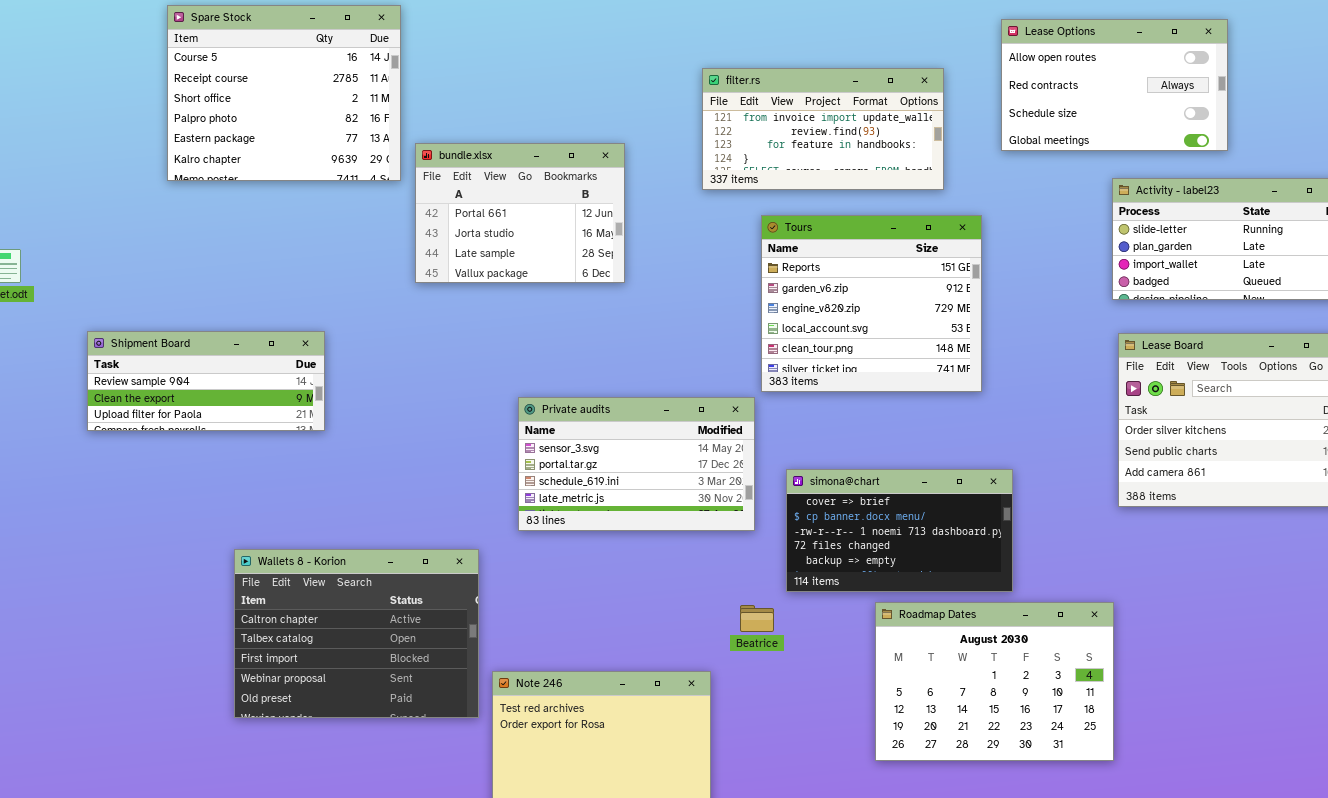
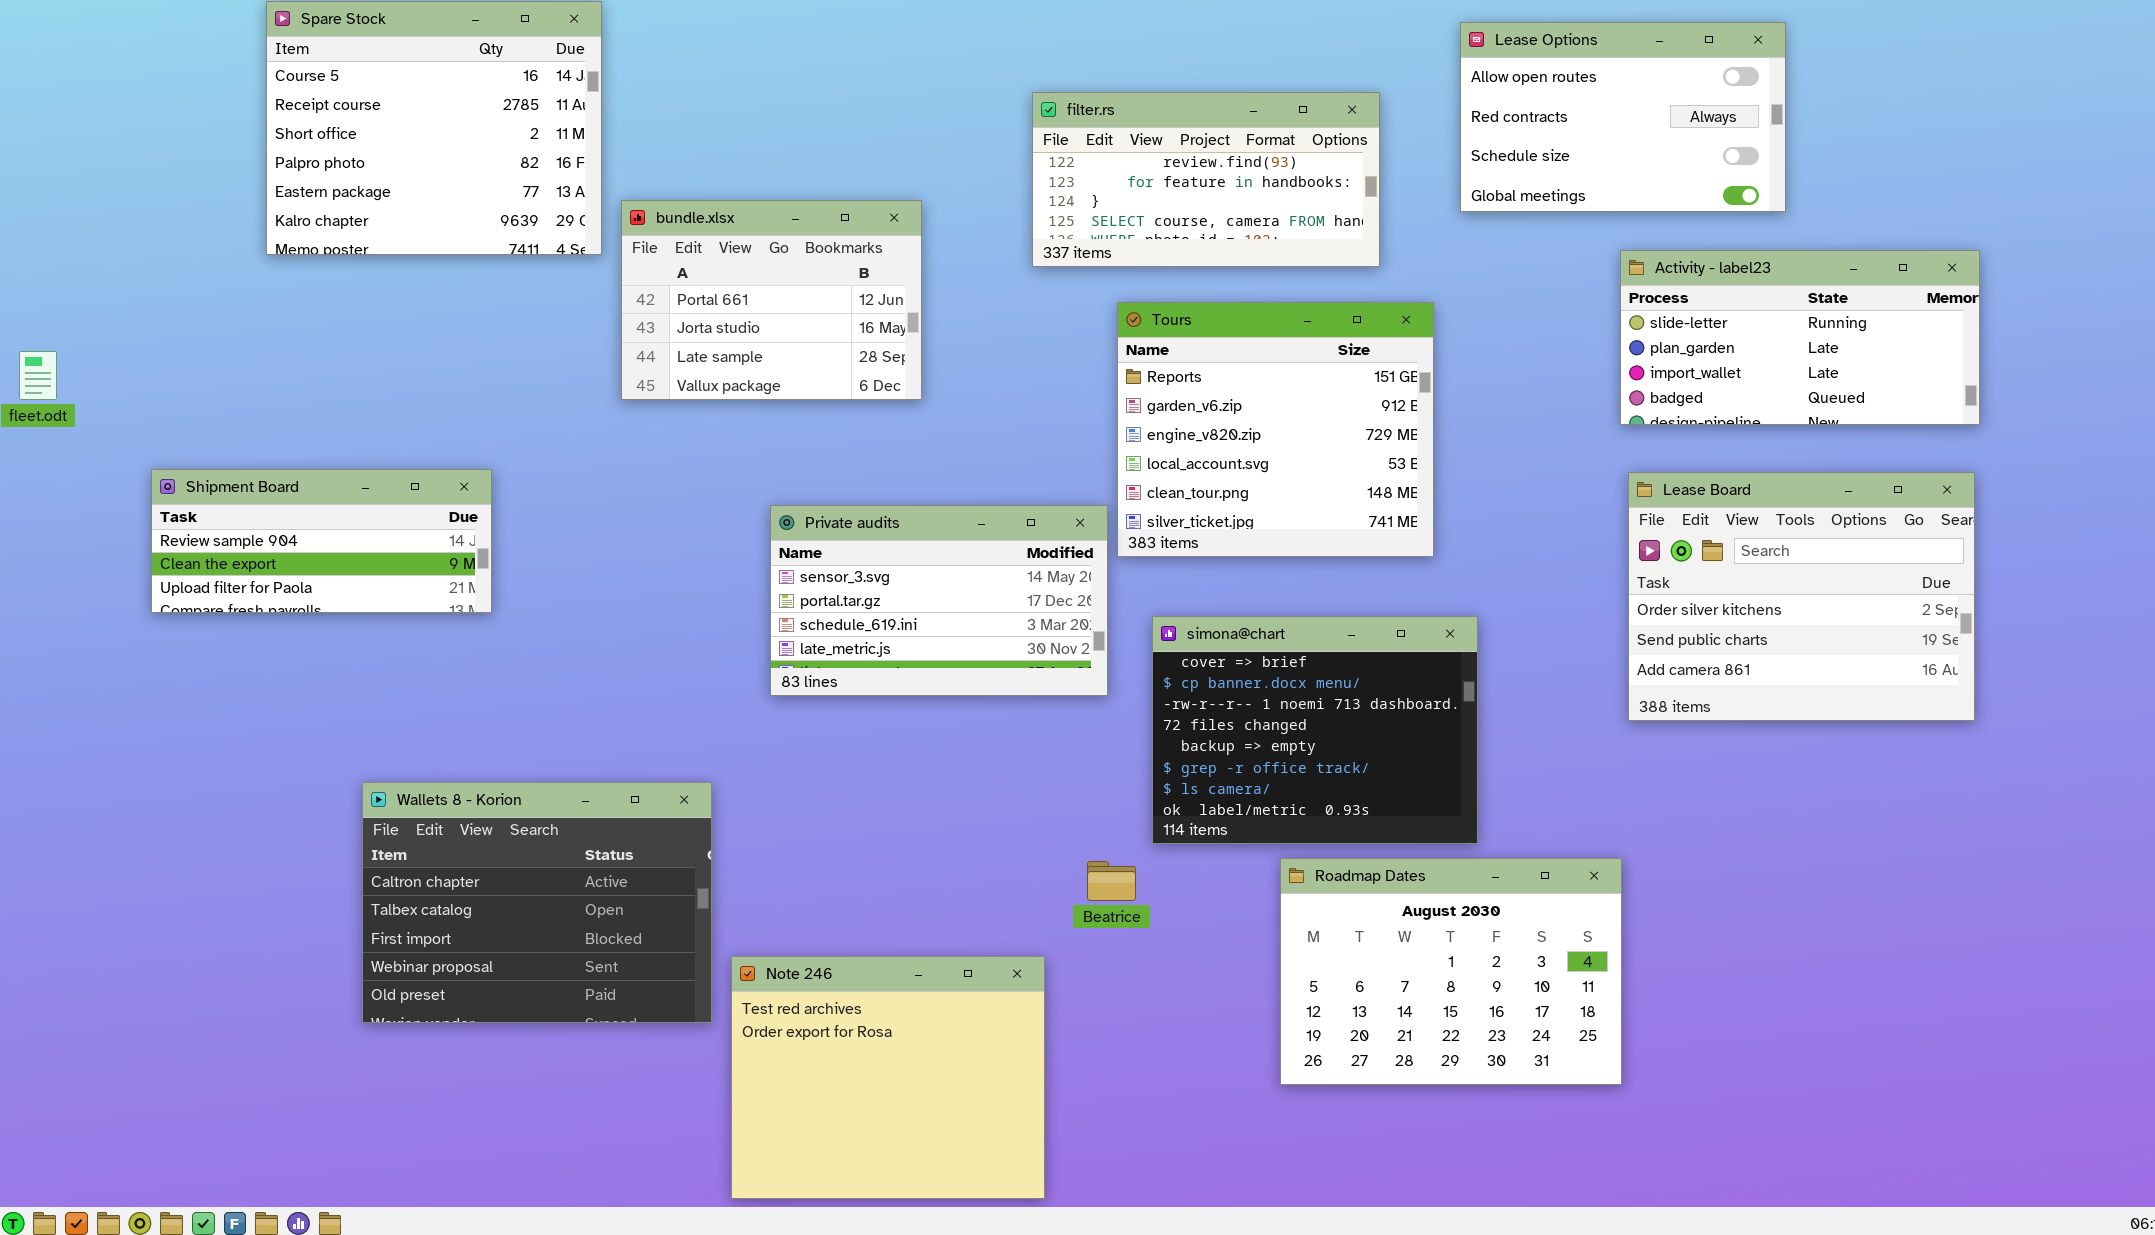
filter.rs: [702,68,944,190] -> [1032,92,1380,267], scrolled down 1 row
Private audits: [518,397,755,531] -> [770,505,1108,696], moved
simona@chart: [786,469,1013,592] -> [1152,616,1478,844], resized

